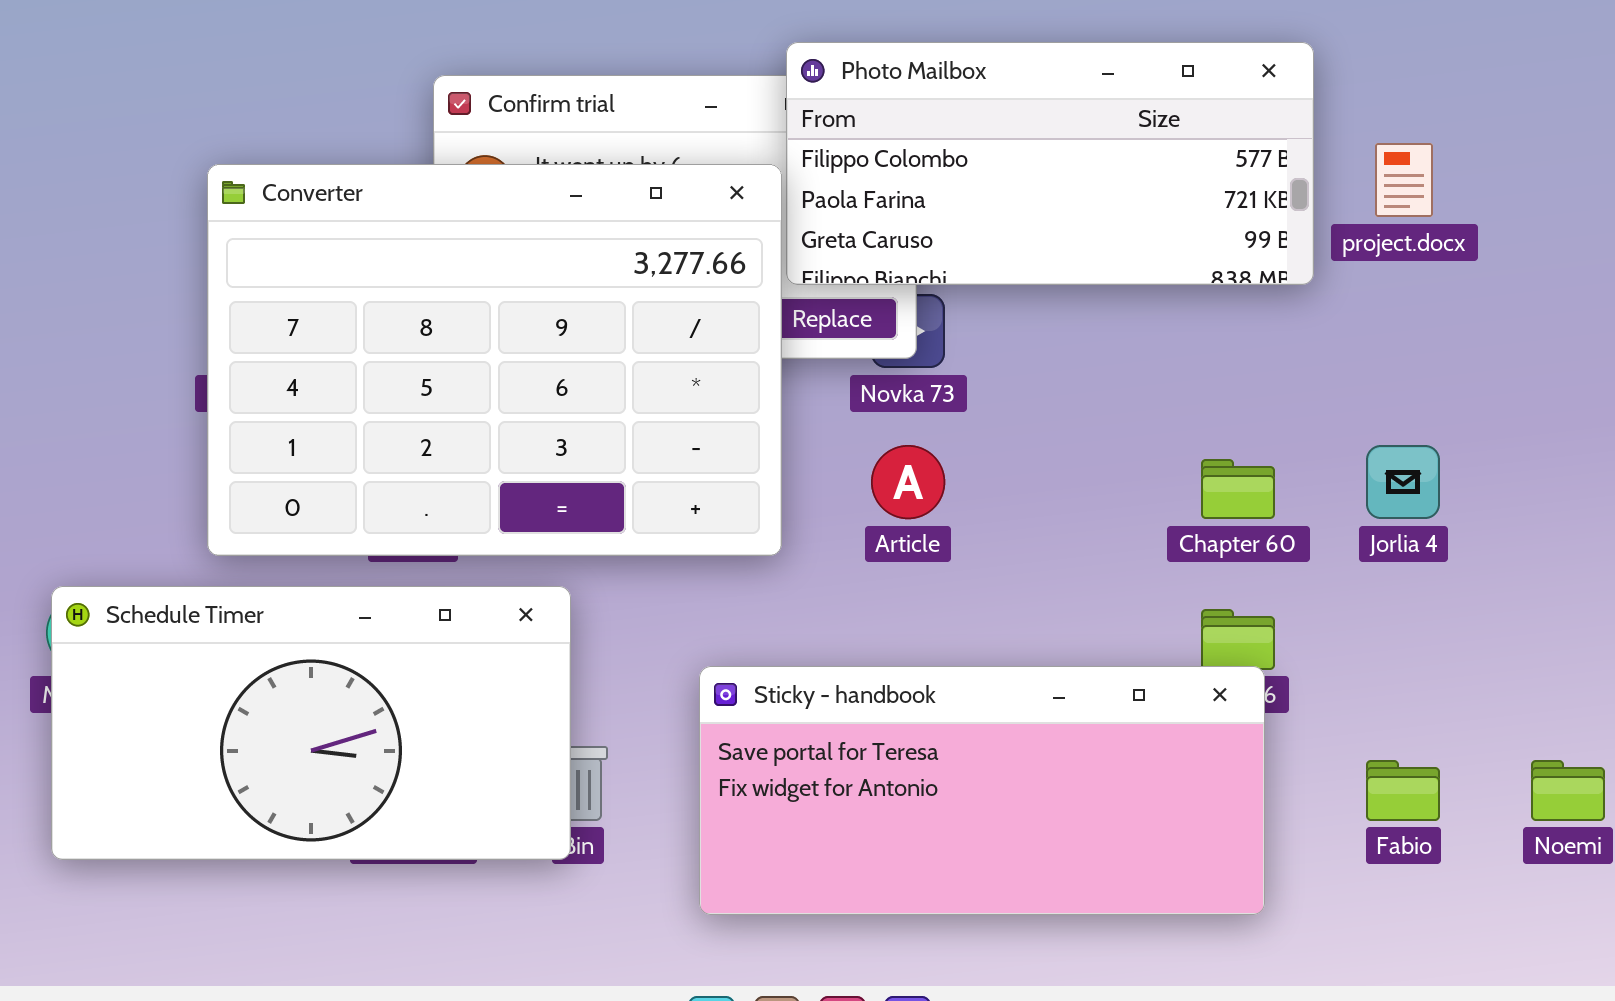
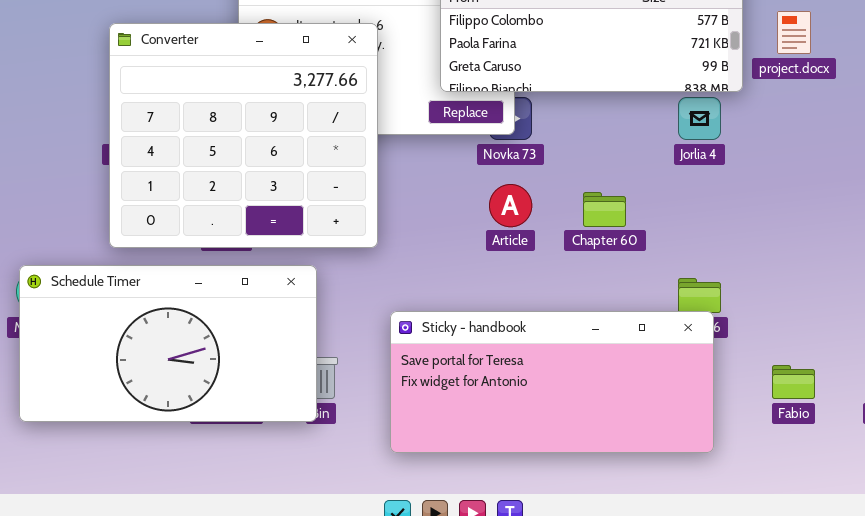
Converter: [207,164,782,556] -> [109,23,378,248], resized
Jorlia 4: [1366,445,1440,519] -> [678,97,721,140], moved
Chapter 60: [1201,459,1275,519] -> [583,192,626,227], moved

